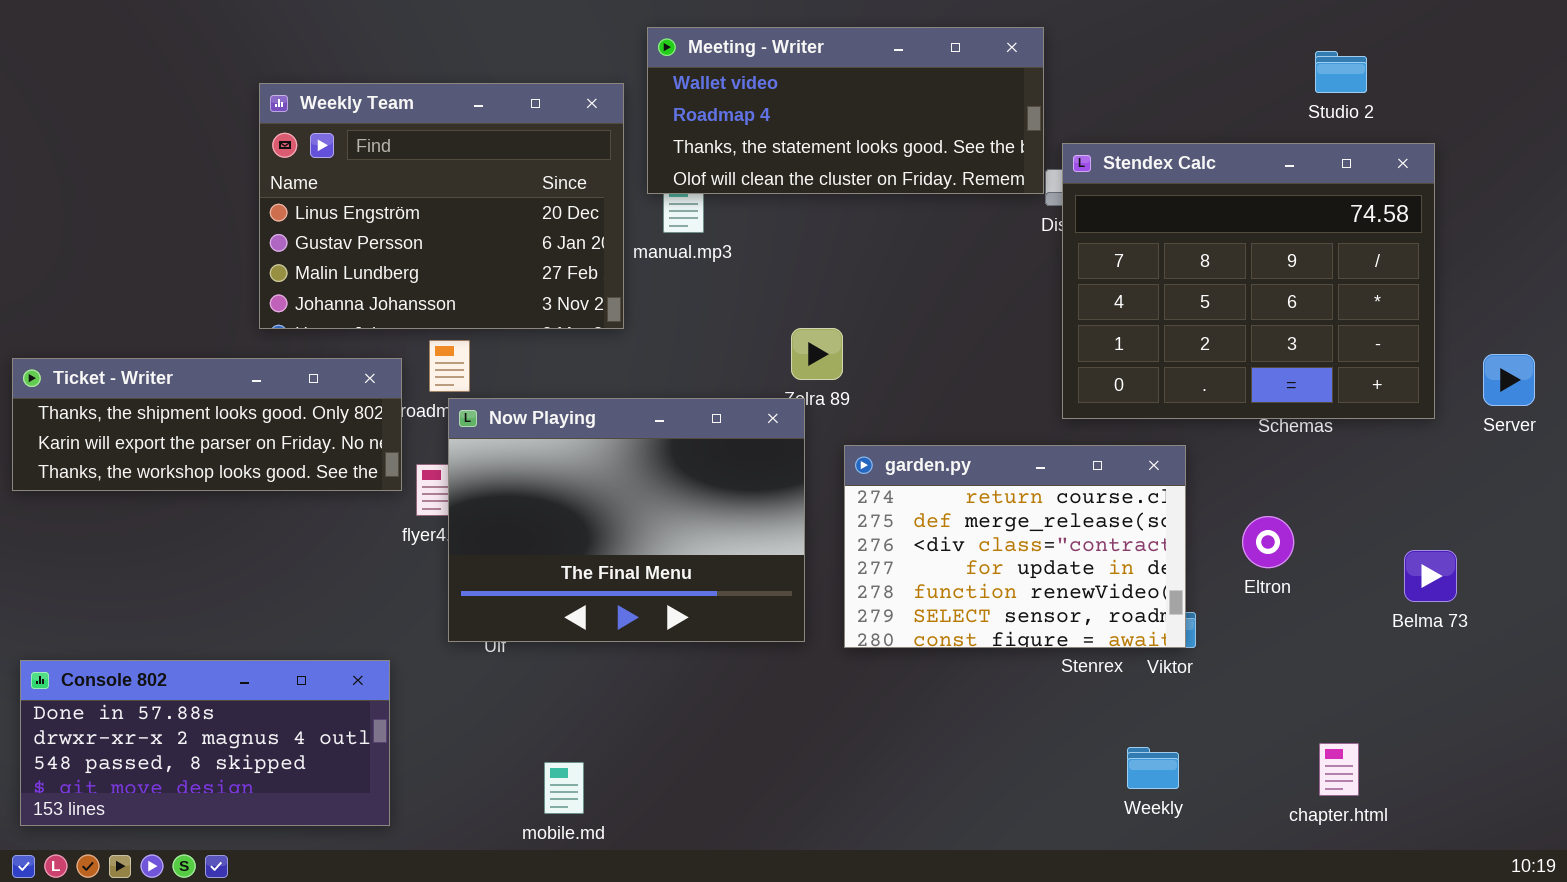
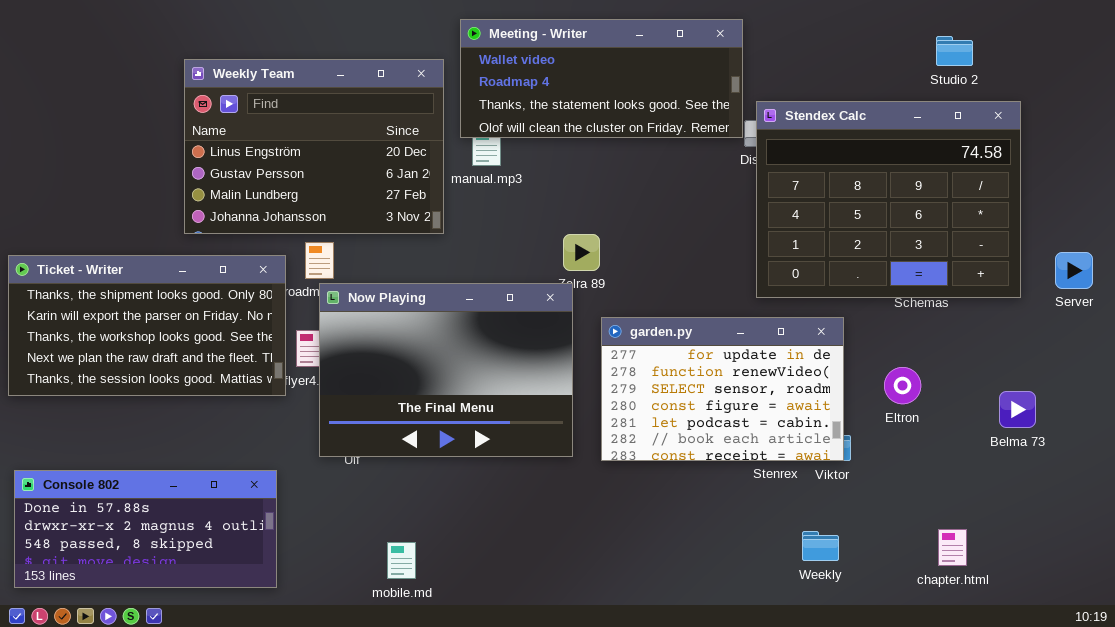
Ticket - Writer: [12,358,402,491] -> [8,255,286,396], resized
garden.py: [844,445,1186,648] -> [601,317,844,461], scrolled down 3 rows

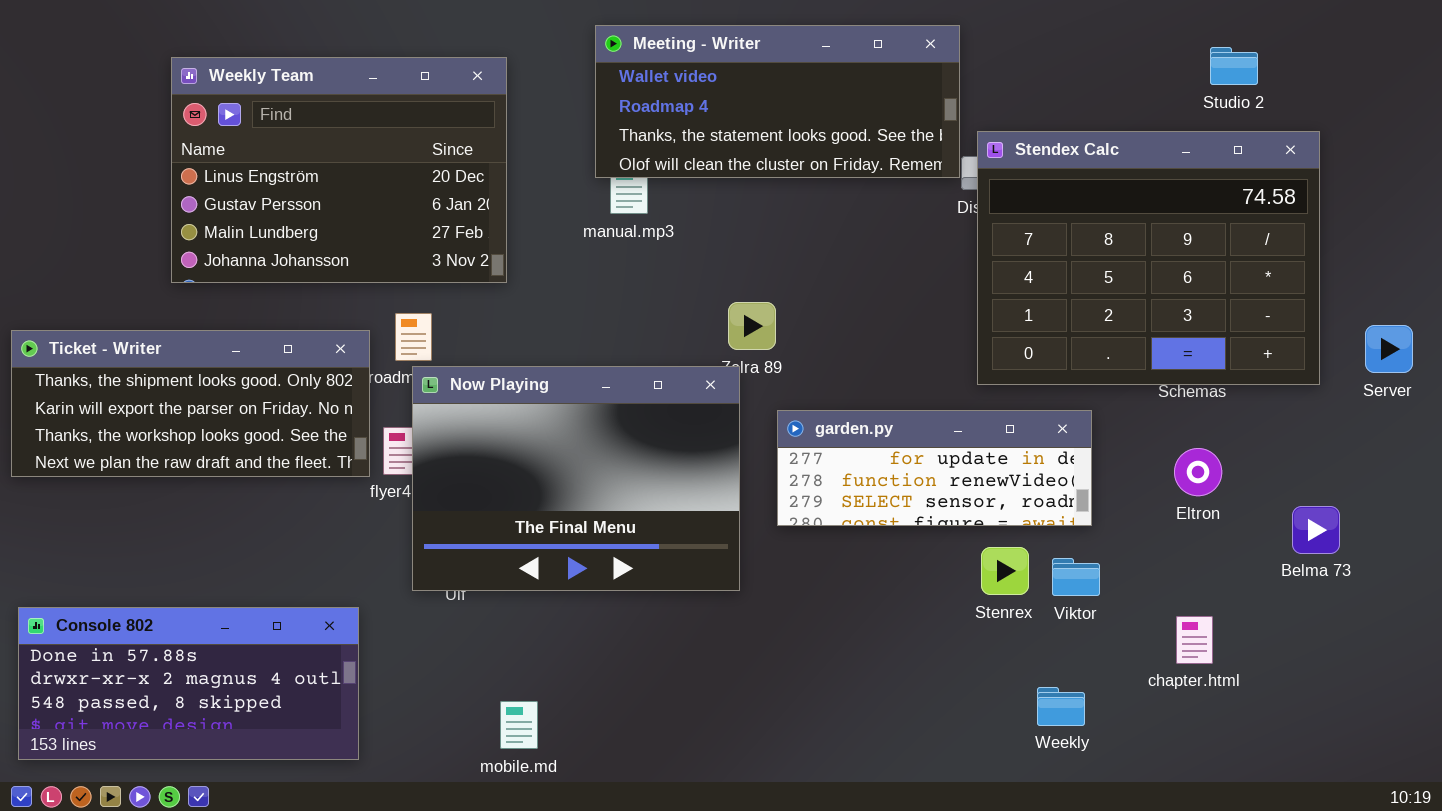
Weekly Team: [184,59,444,234] -> [171,57,507,283], moved
Ticket - Writer: [8,255,286,396] -> [11,330,370,477], resized
garden.py: [601,317,844,461] -> [777,410,1092,526], resized
Eltron: [884,367,921,404] -> [1174,448,1222,496], moved
chapter.html: [938,529,967,566] -> [1176,616,1213,664], moved

